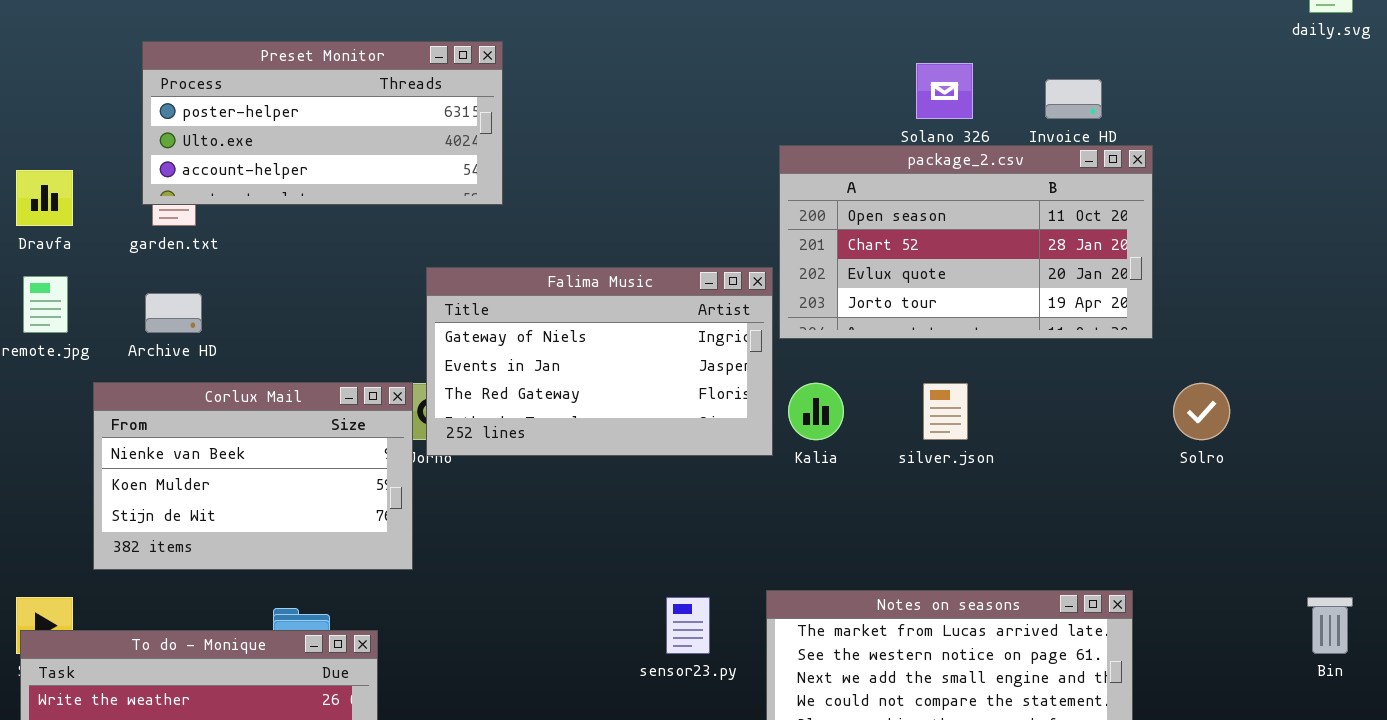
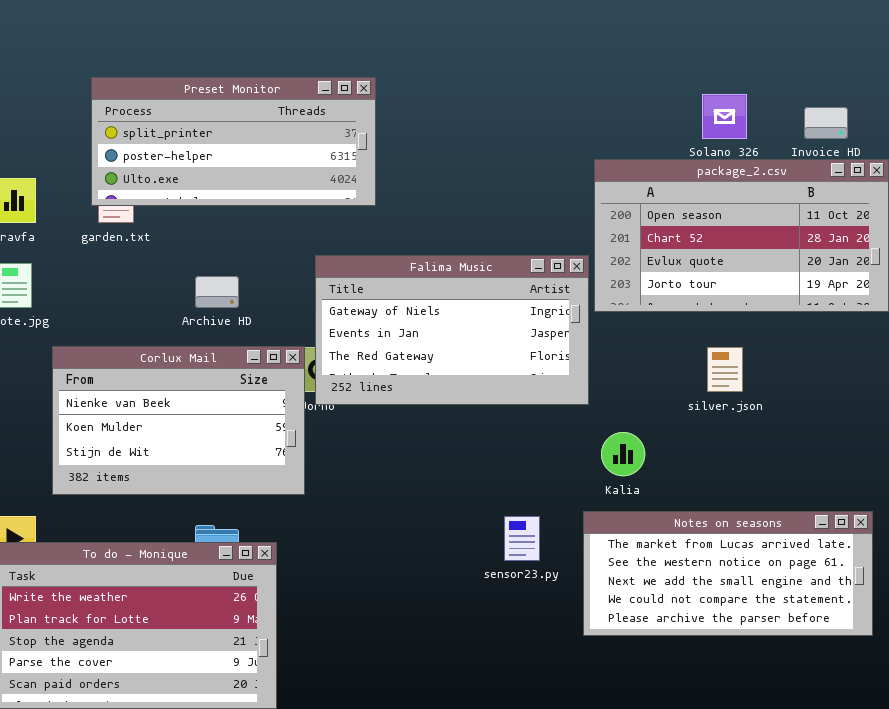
Preset Monitor: [142,41,503,205] -> [91,77,376,206], scrolled up 1 row
Archive HD: [145,293,202,333] -> [195,276,239,308], moved
Kalia: [788,383,844,440] -> [601,432,645,476], moved

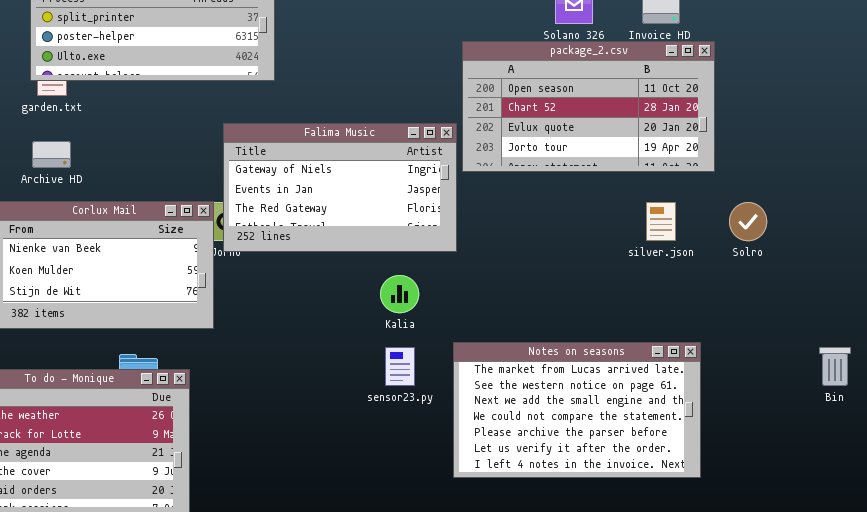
Archive HD: [195,276,239,308] -> [32,141,71,168], moved
silver.json: [707,347,743,392] -> [646,202,676,241], moved
Kalia: [601,432,645,476] -> [380,275,419,313], moved
Notes on seasons: [583,511,873,636] -> [453,342,701,478], resized

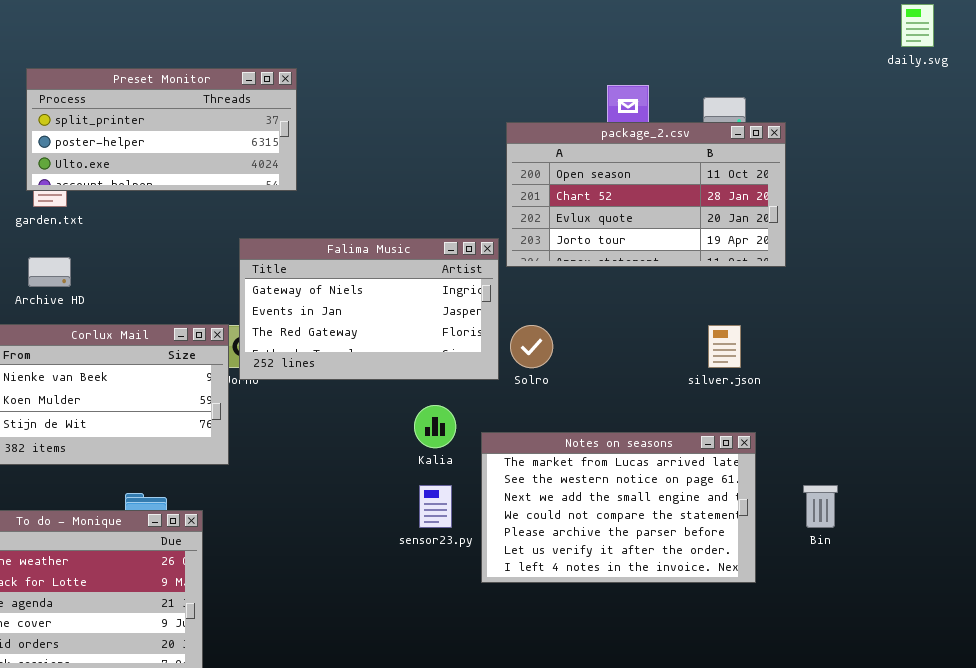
package_2.csv: [462,41,715,172] -> [506,122,786,267], moved
Solro: [729,202,767,241] -> [510,325,553,368], moved
Notes on seasons: [453,342,701,478] -> [481,432,756,583], moved
Bin: [819,347,851,386] -> [803,485,838,528], moved

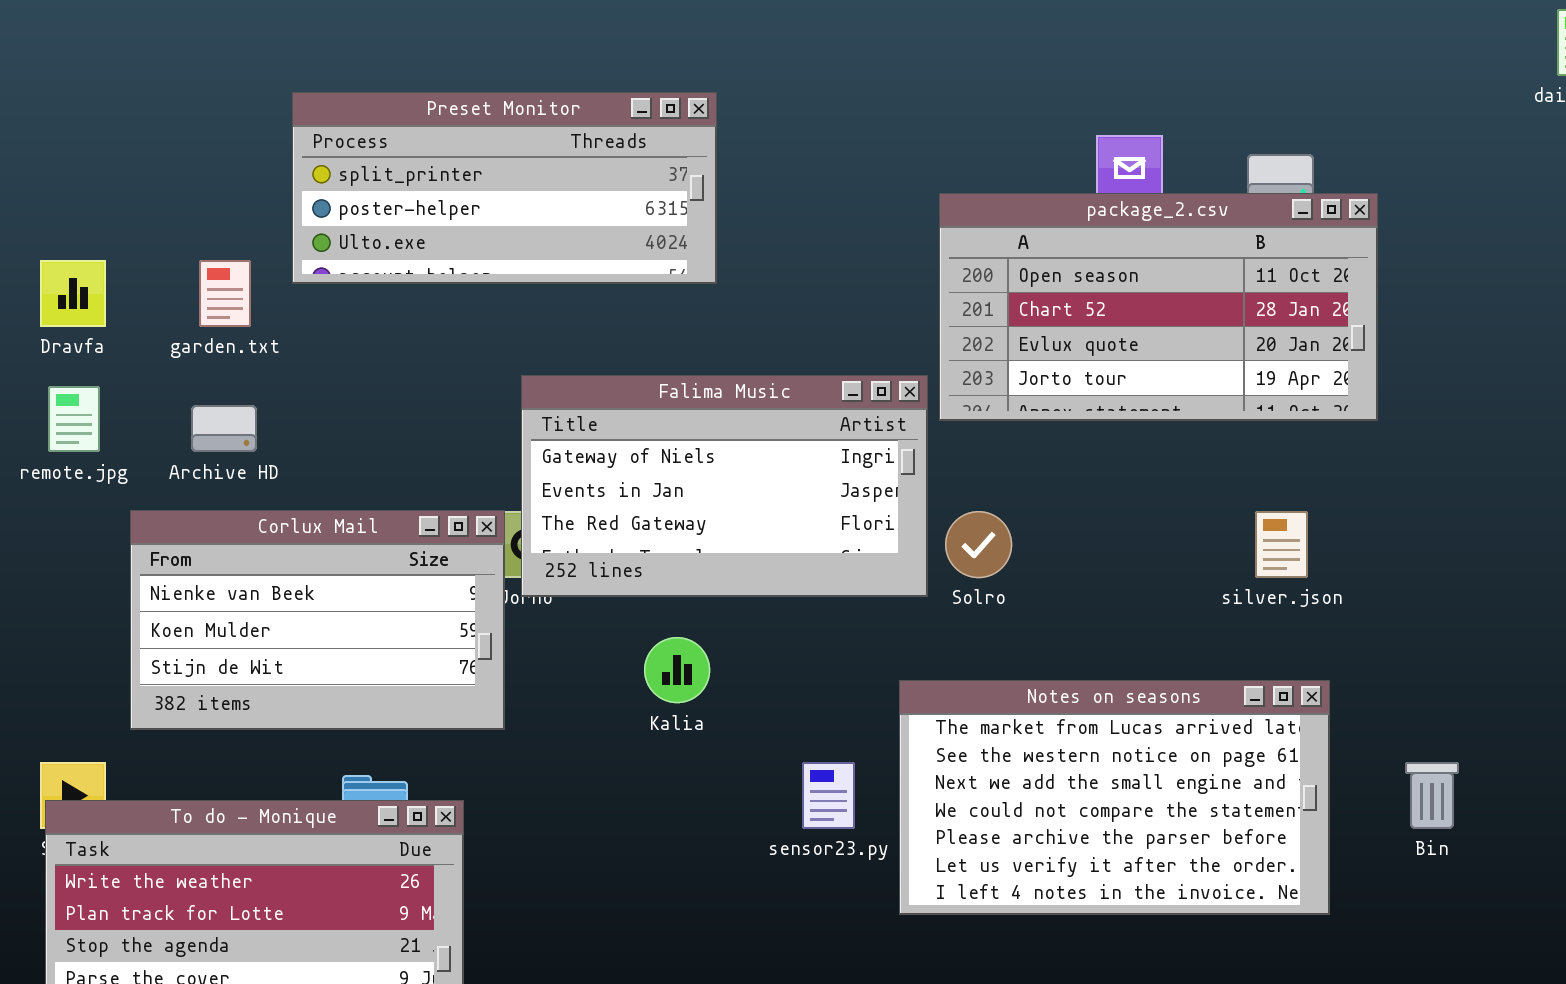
Preset Monitor: [26,68,297,191] -> [292,92,717,284], moved
Kalia: [414,405,456,448] -> [644,637,710,703], moved

